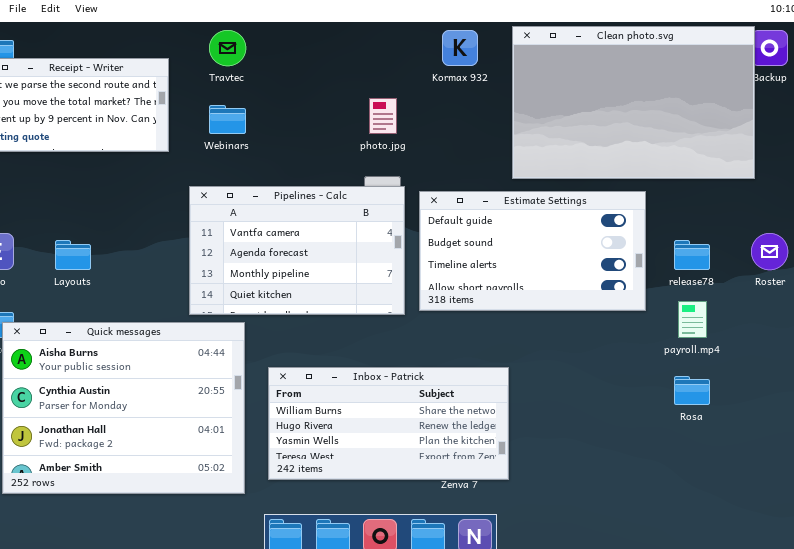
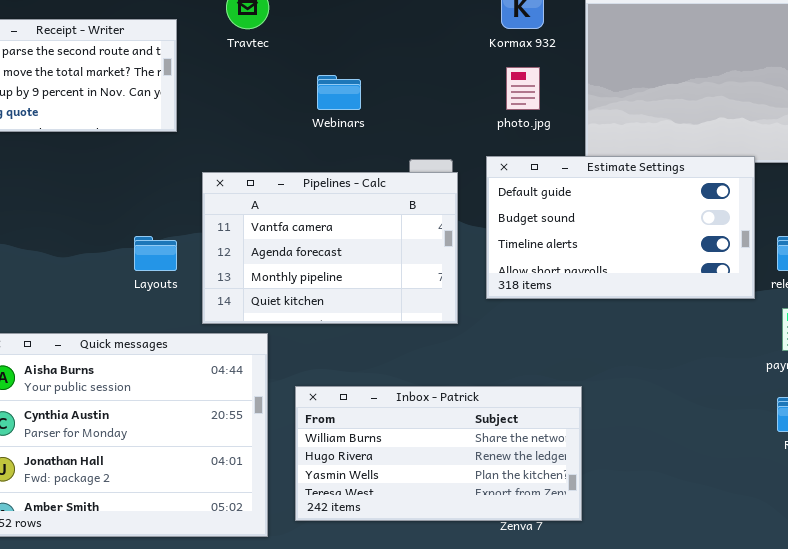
photo.jpg: [369,98,397,134] -> [506,67,540,110], moved
Webinars: [209,105,246,134] -> [317,75,361,110], moved
Estimate Settings: [419,191,646,311] -> [486,156,755,299], moved
Layouts: [55,240,91,270] -> [134,236,177,271], moved

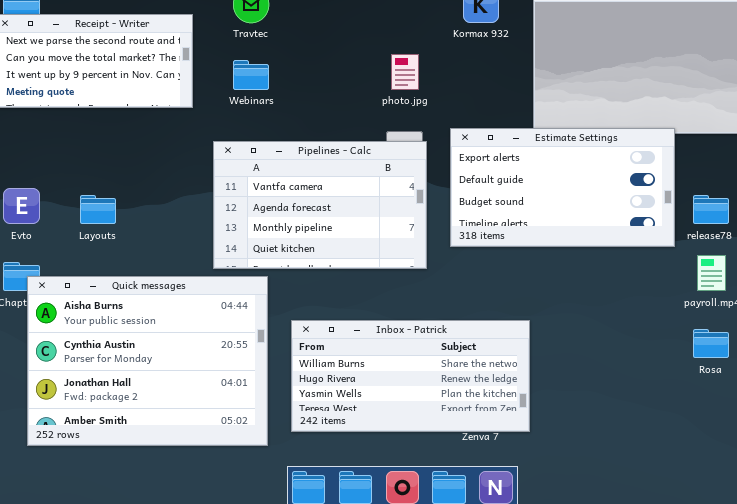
photo.jpg: [506,67,540,110] -> [391,54,419,90], moved
Webinars: [317,75,361,110] -> [233,60,269,90], moved
Estimate Settings: [486,156,755,299] -> [450,128,675,247], scrolled up 1 row
Layouts: [134,236,177,271] -> [80,195,116,224], moved

